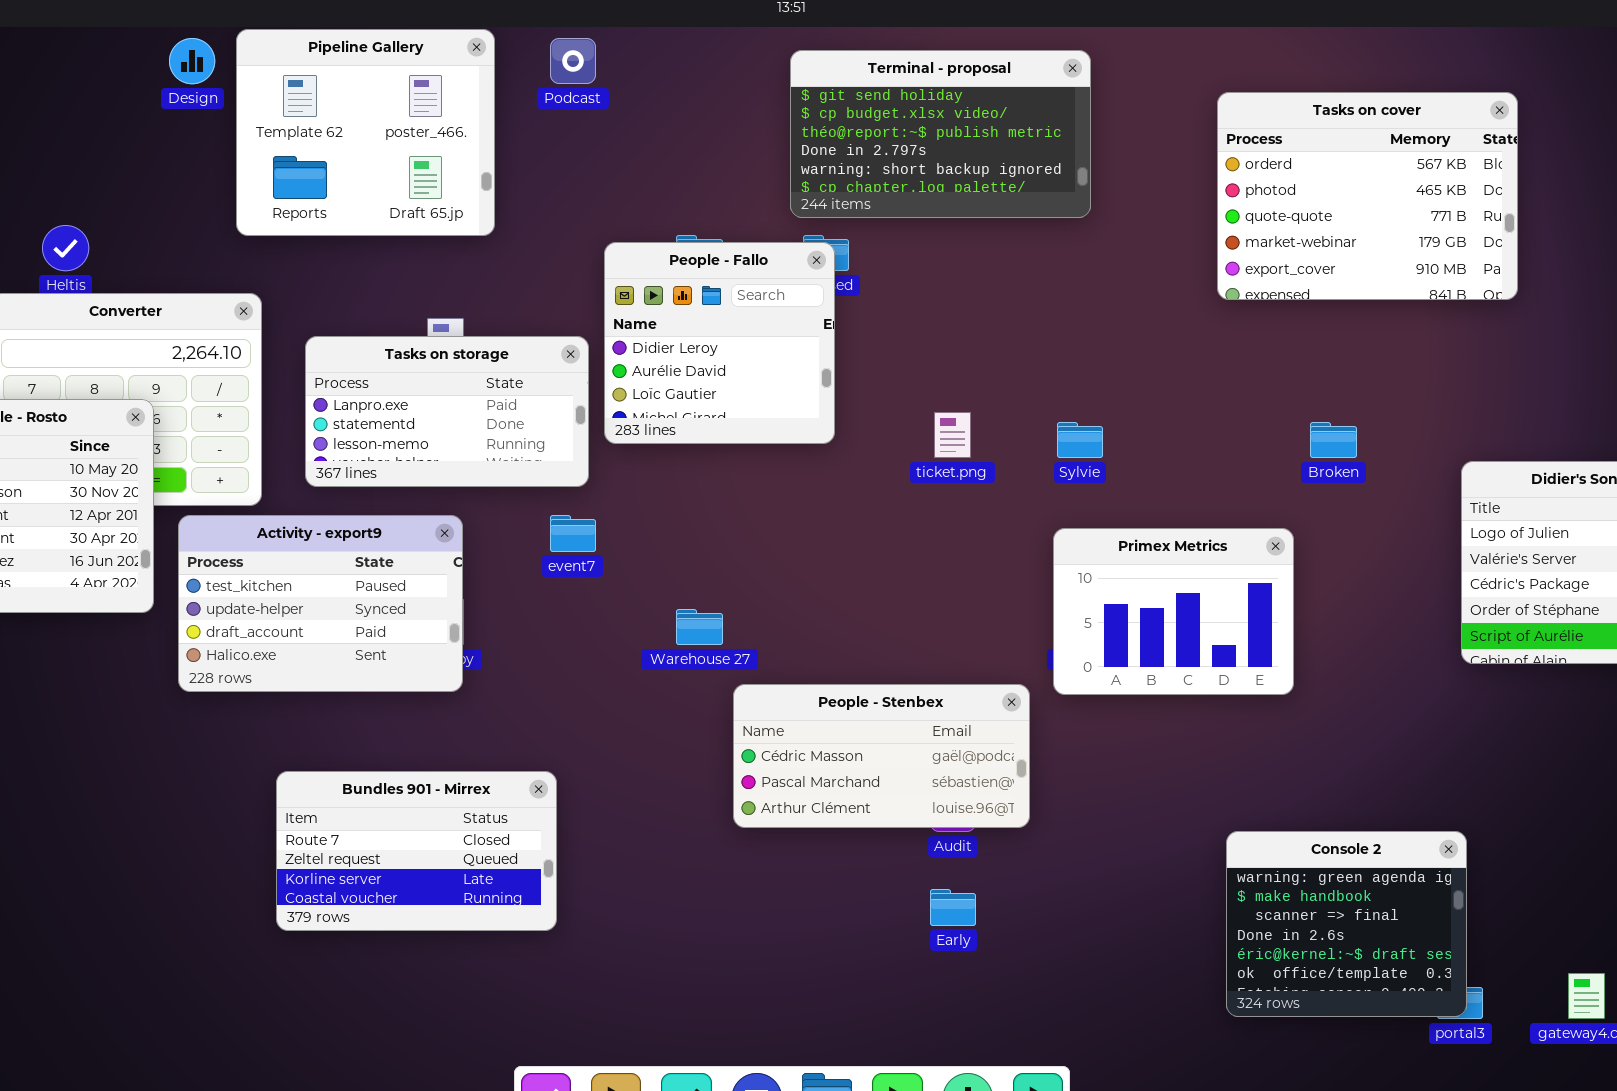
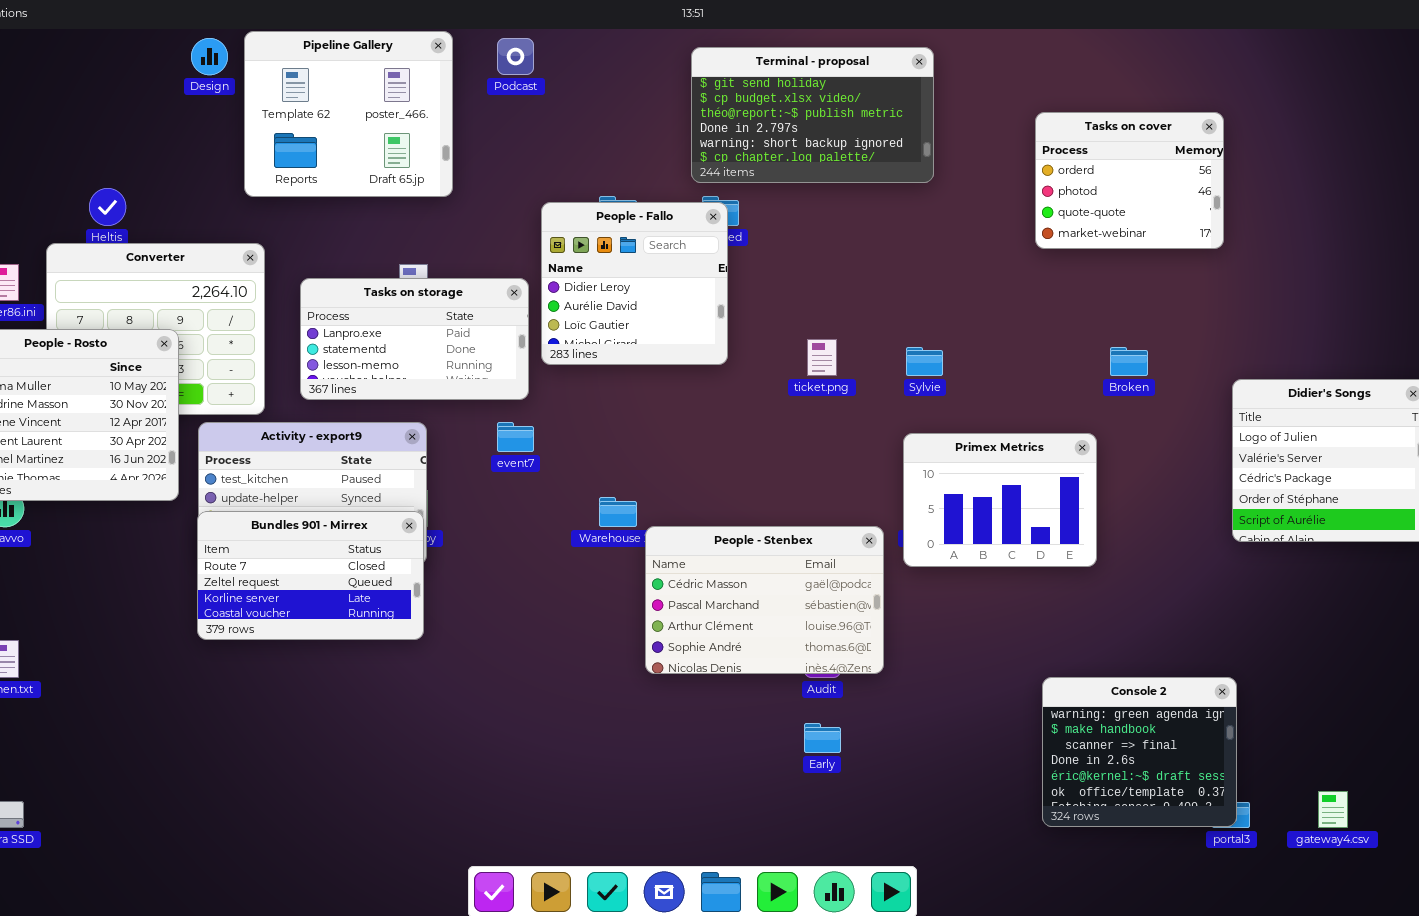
Tasks on cover: [1217,92,1518,300] -> [1035,112,1224,249], resized
People - Stenbex: [733,684,1030,828] -> [645,526,884,674], resized
Bundles 901 - Mirrex: [276,771,557,931] -> [197,511,424,640], moved

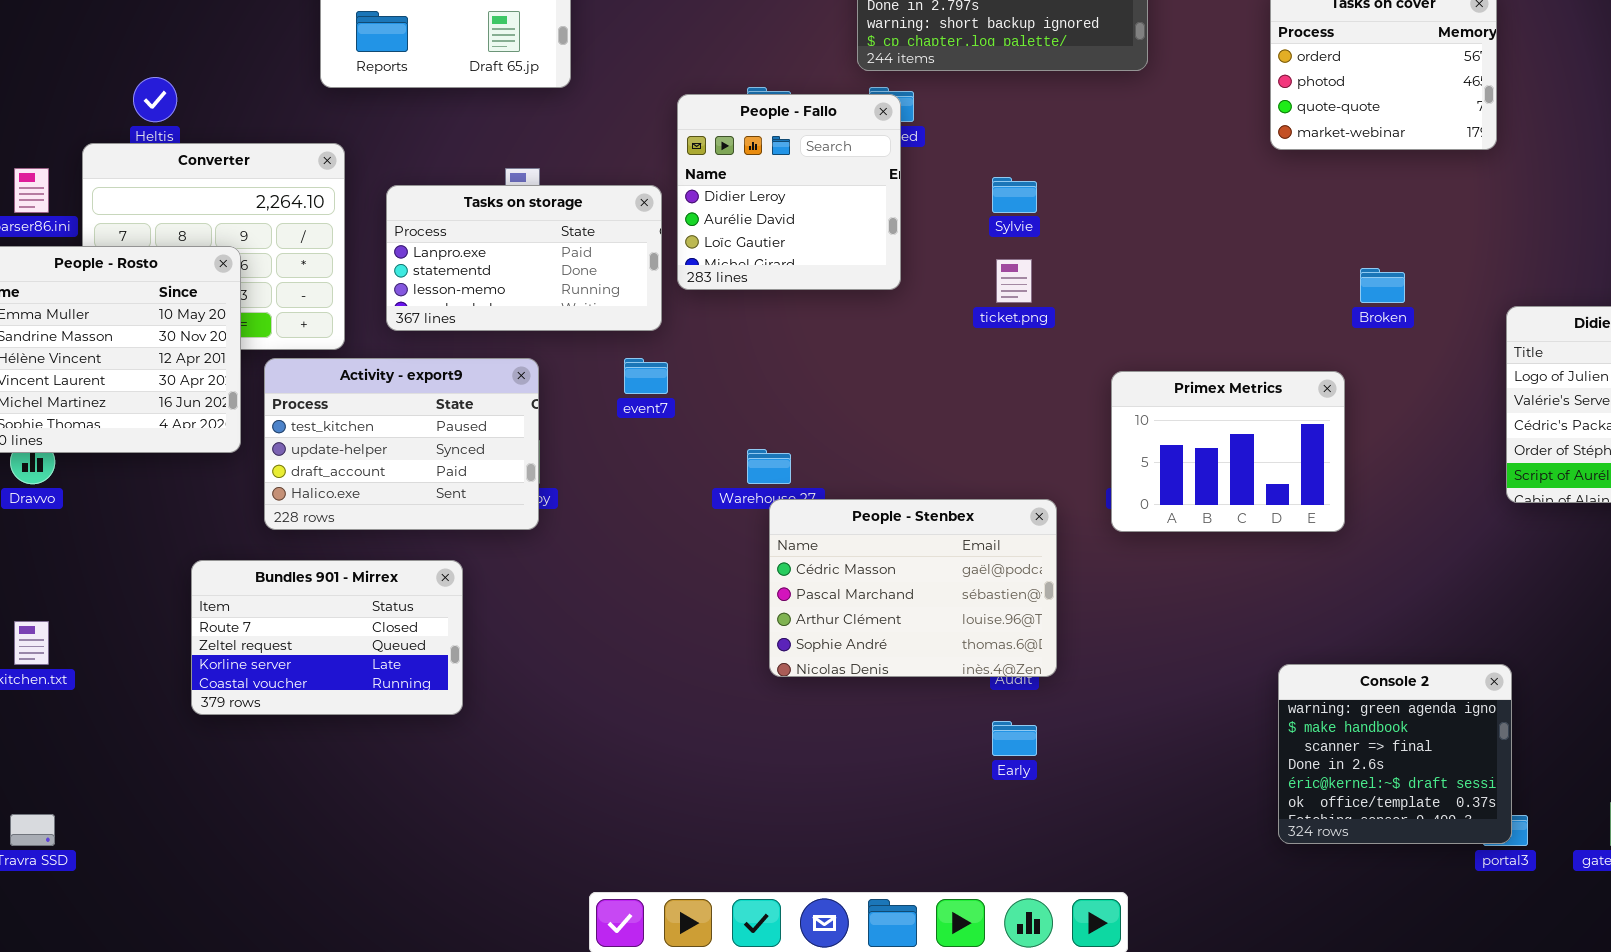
Sylvie: [906,347,943,376] -> [992,177,1037,213], moved
Bundles 901 - Mirrex: [197,511,424,640] -> [191,560,463,715], moved
People - Stenbex: [645,526,884,674] -> [769,499,1057,677], moved

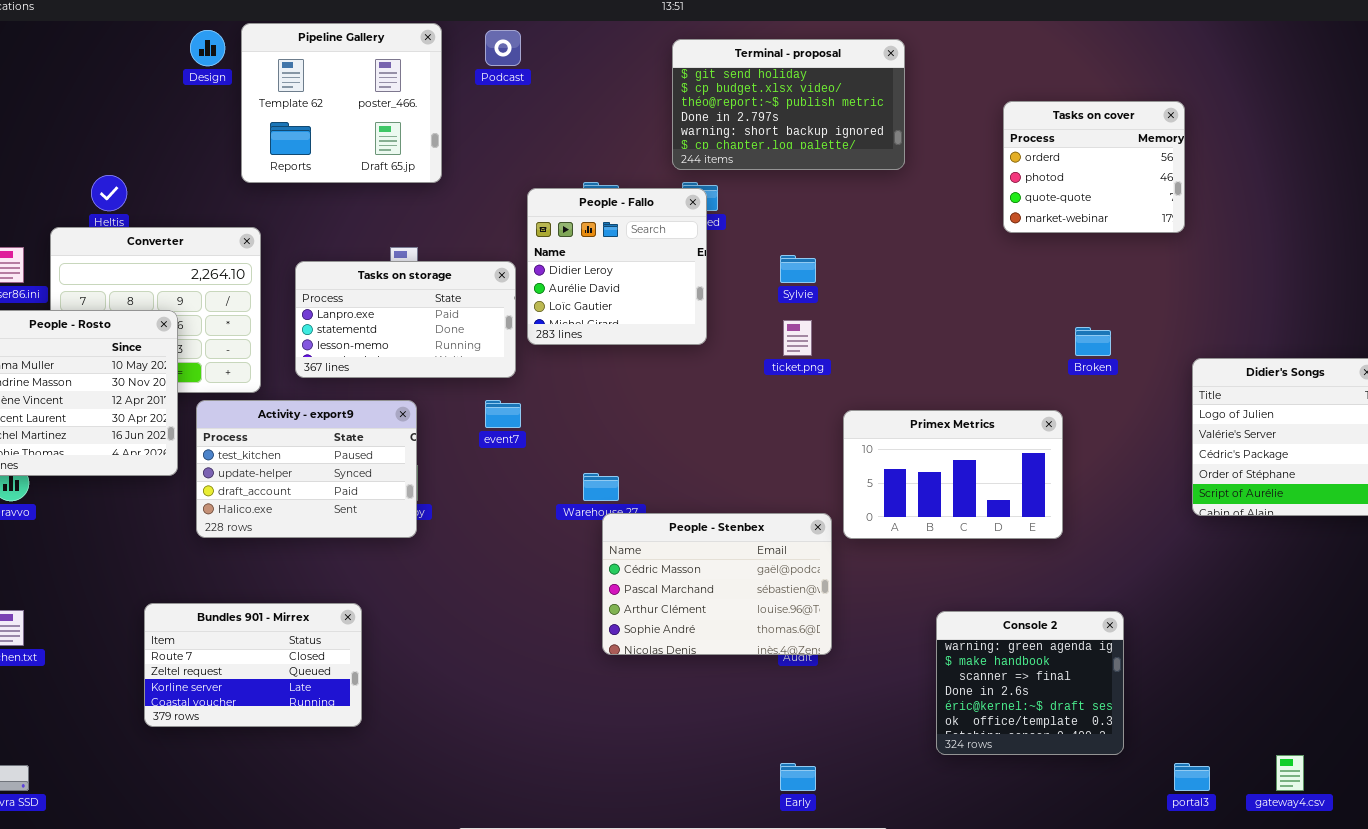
Primex Metrics: [1111,371,1345,532] -> [843,410,1063,539], resized
Bundles 901 - Mirrex: [191,560,463,715] -> [144,603,362,727], moved
Console 2: [1278,664,1512,844] -> [936,611,1124,755], moved
Early: [992,721,1037,756] -> [780,763,816,791], moved

